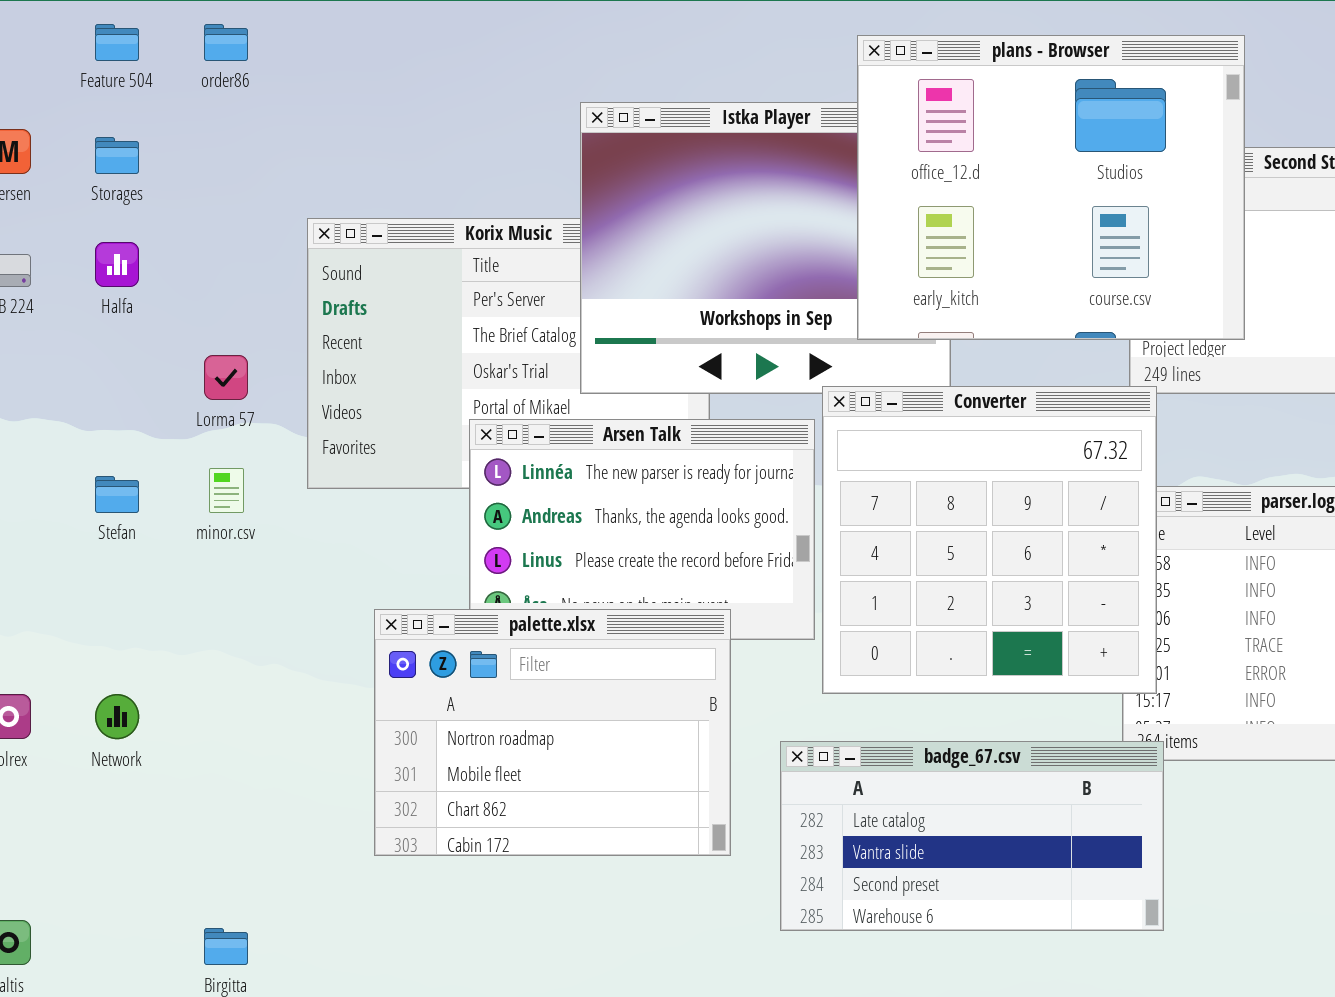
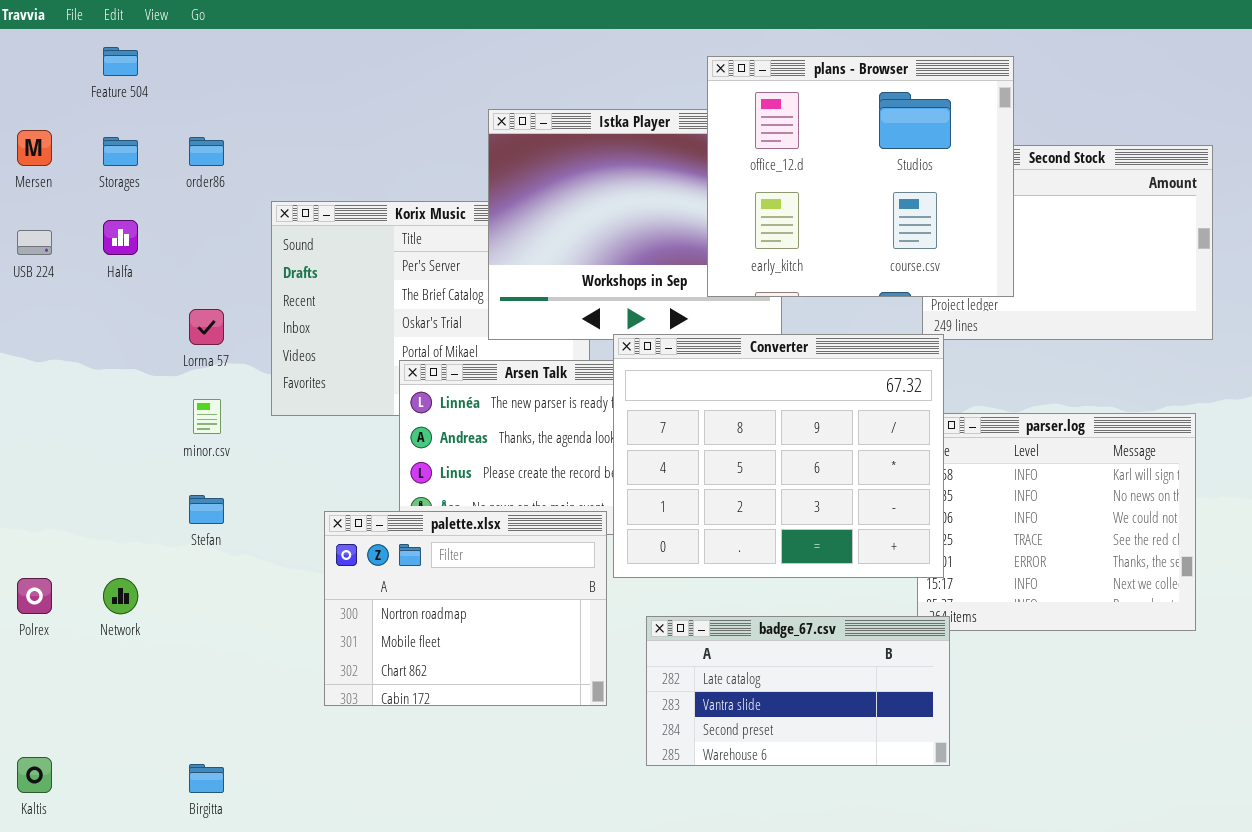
order86: [204,24,248,61] -> [189,137,224,166], moved
Converter: [822,386,1157,694] -> [613,334,944,578], resized
Stefan: [95,476,139,513] -> [189,495,224,524], moved

